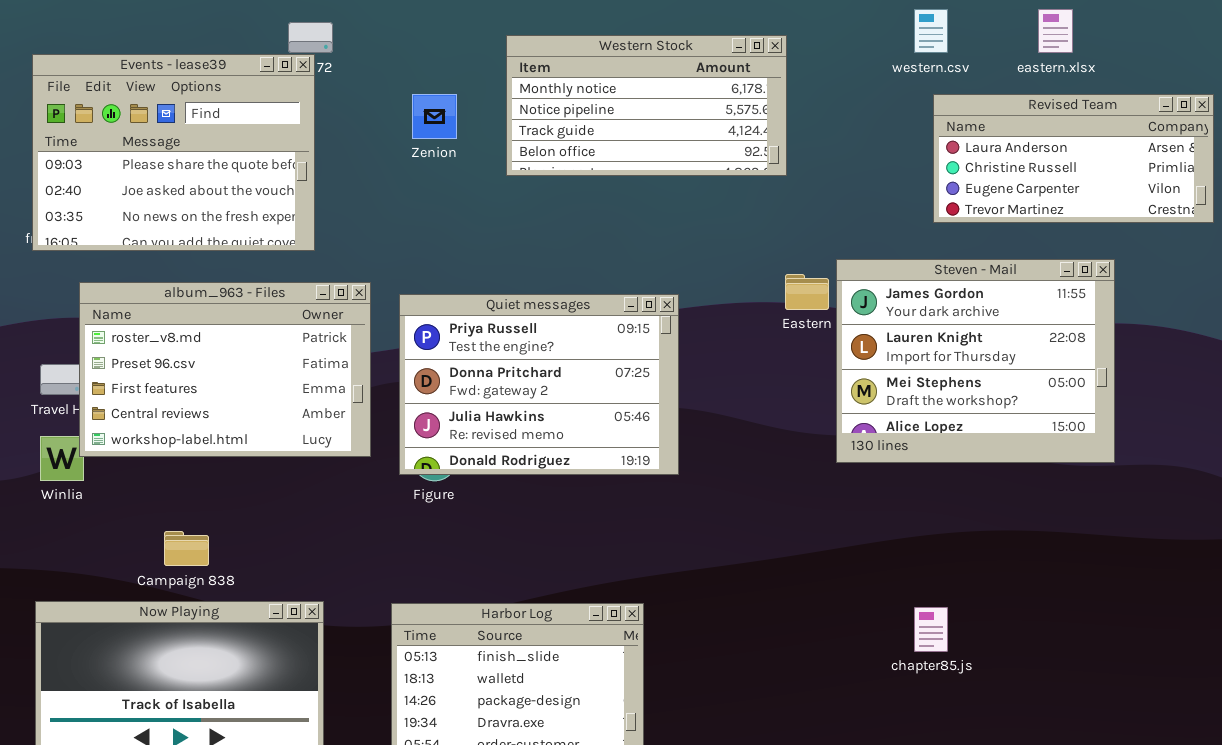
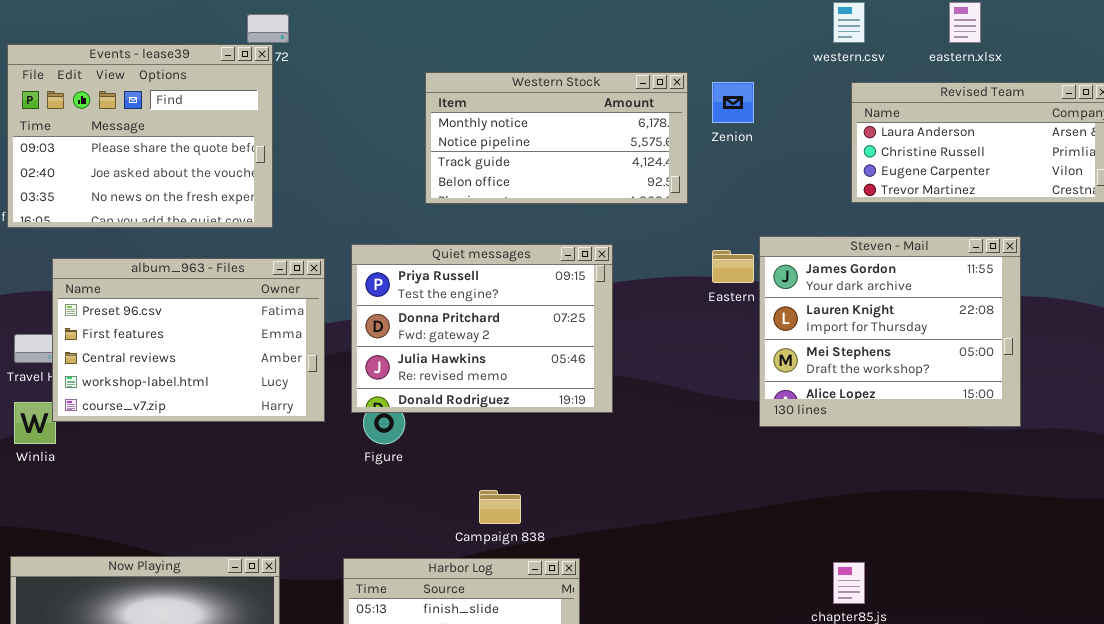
Western Stock: [506,35,787,176] -> [425,72,688,204], moved
Zenion: [412,94,457,139] -> [712,82,754,123], moved
album_963 - Files: [79,282,371,457] -> [52,258,325,422], scrolled down 1 row
Quiet messages: [399,294,679,475] -> [351,244,613,413], moved
Campaign 838: [164,531,209,566] -> [479,490,521,524], moved

